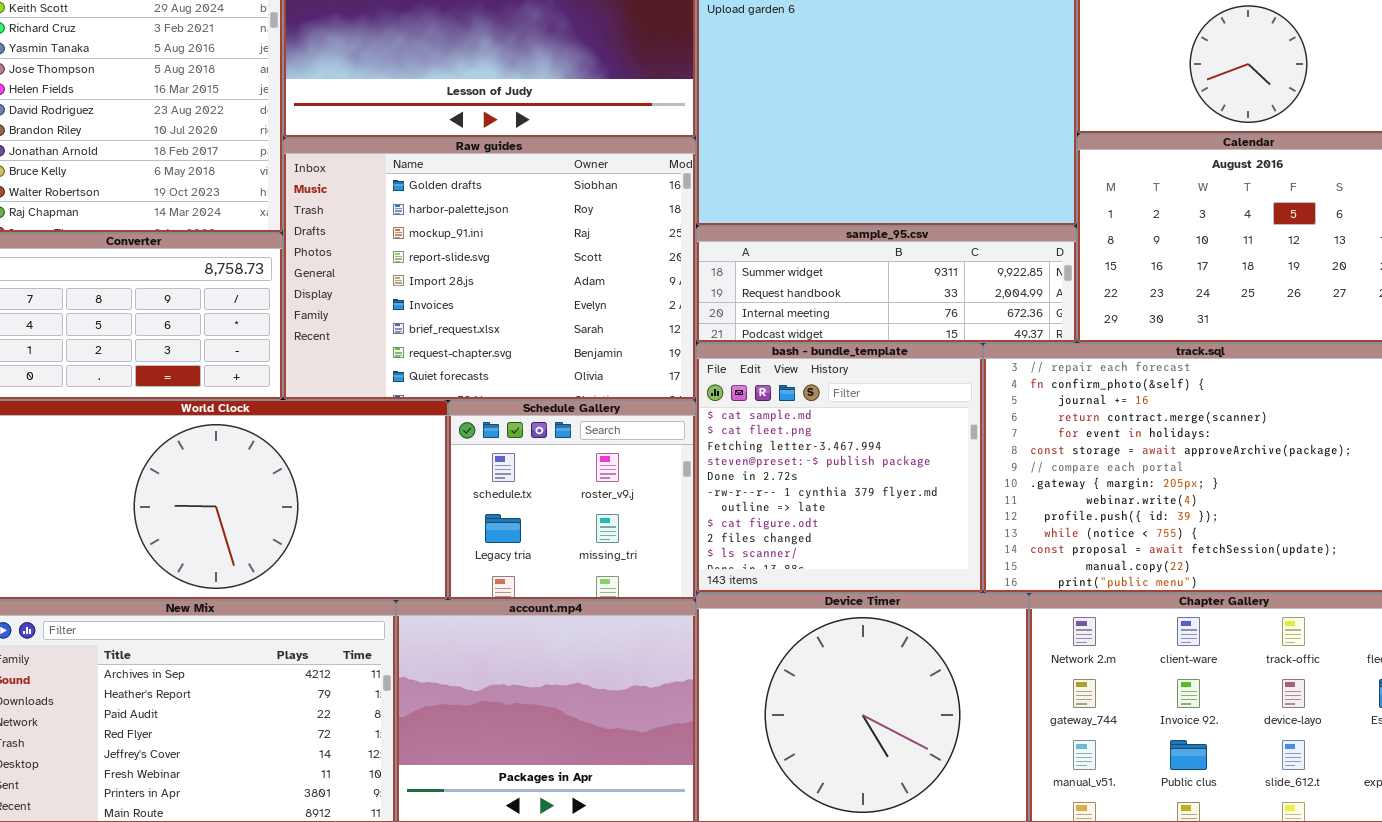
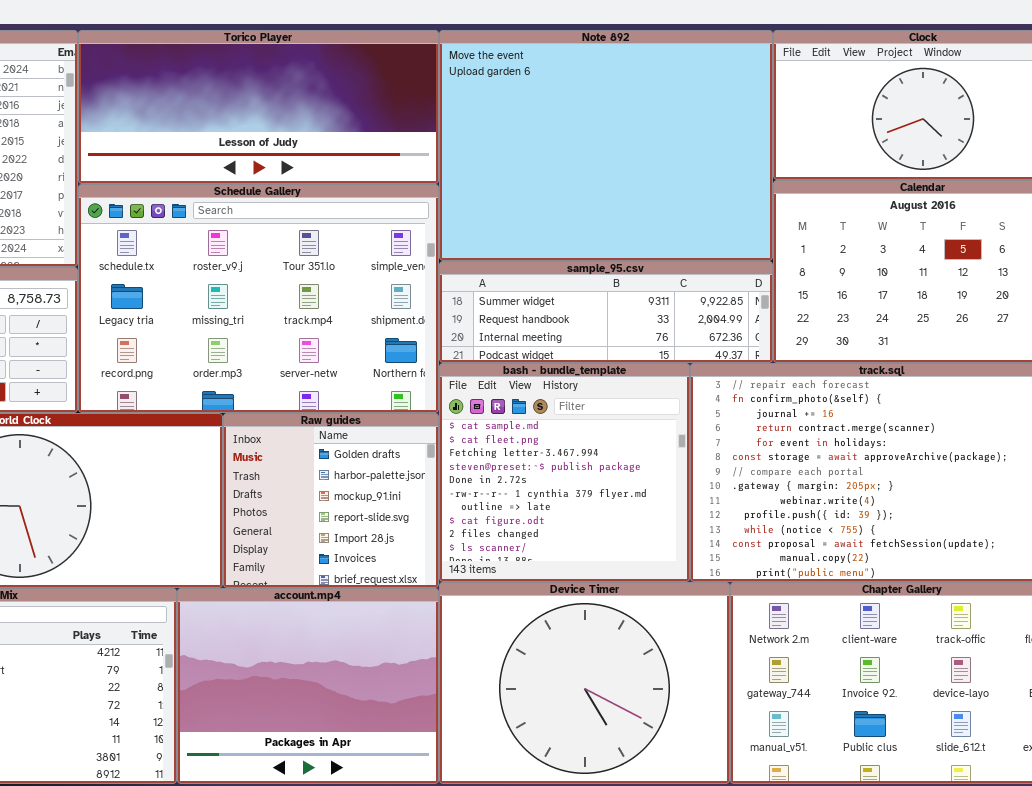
Raw guides: [283,138,696,400] -> [223,413,439,588], moved, resized
Schedule Gallery: [448,400,696,600] -> [78,184,439,413], moved, resized

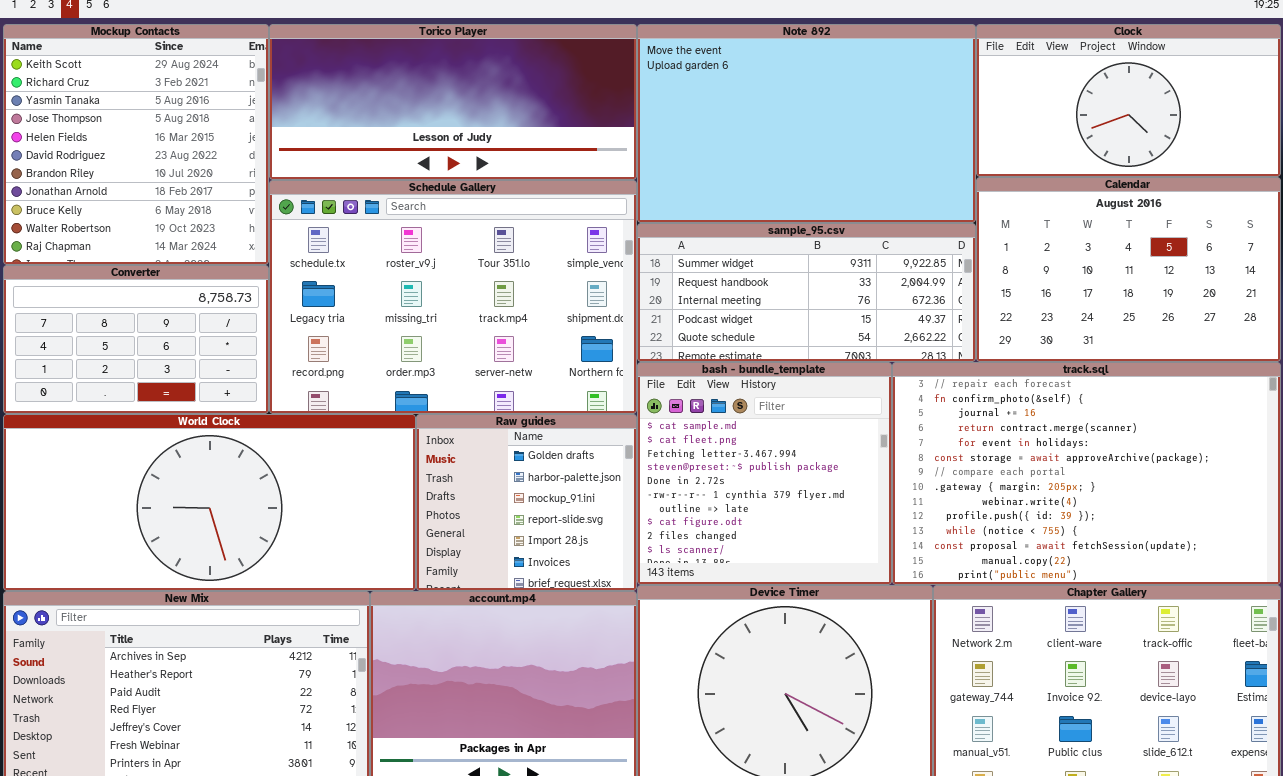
Note 892: [439,30,773,261] -> [637,24,976,223], resized
sample_95.csv: [439,261,773,363] -> [637,223,976,362], resized

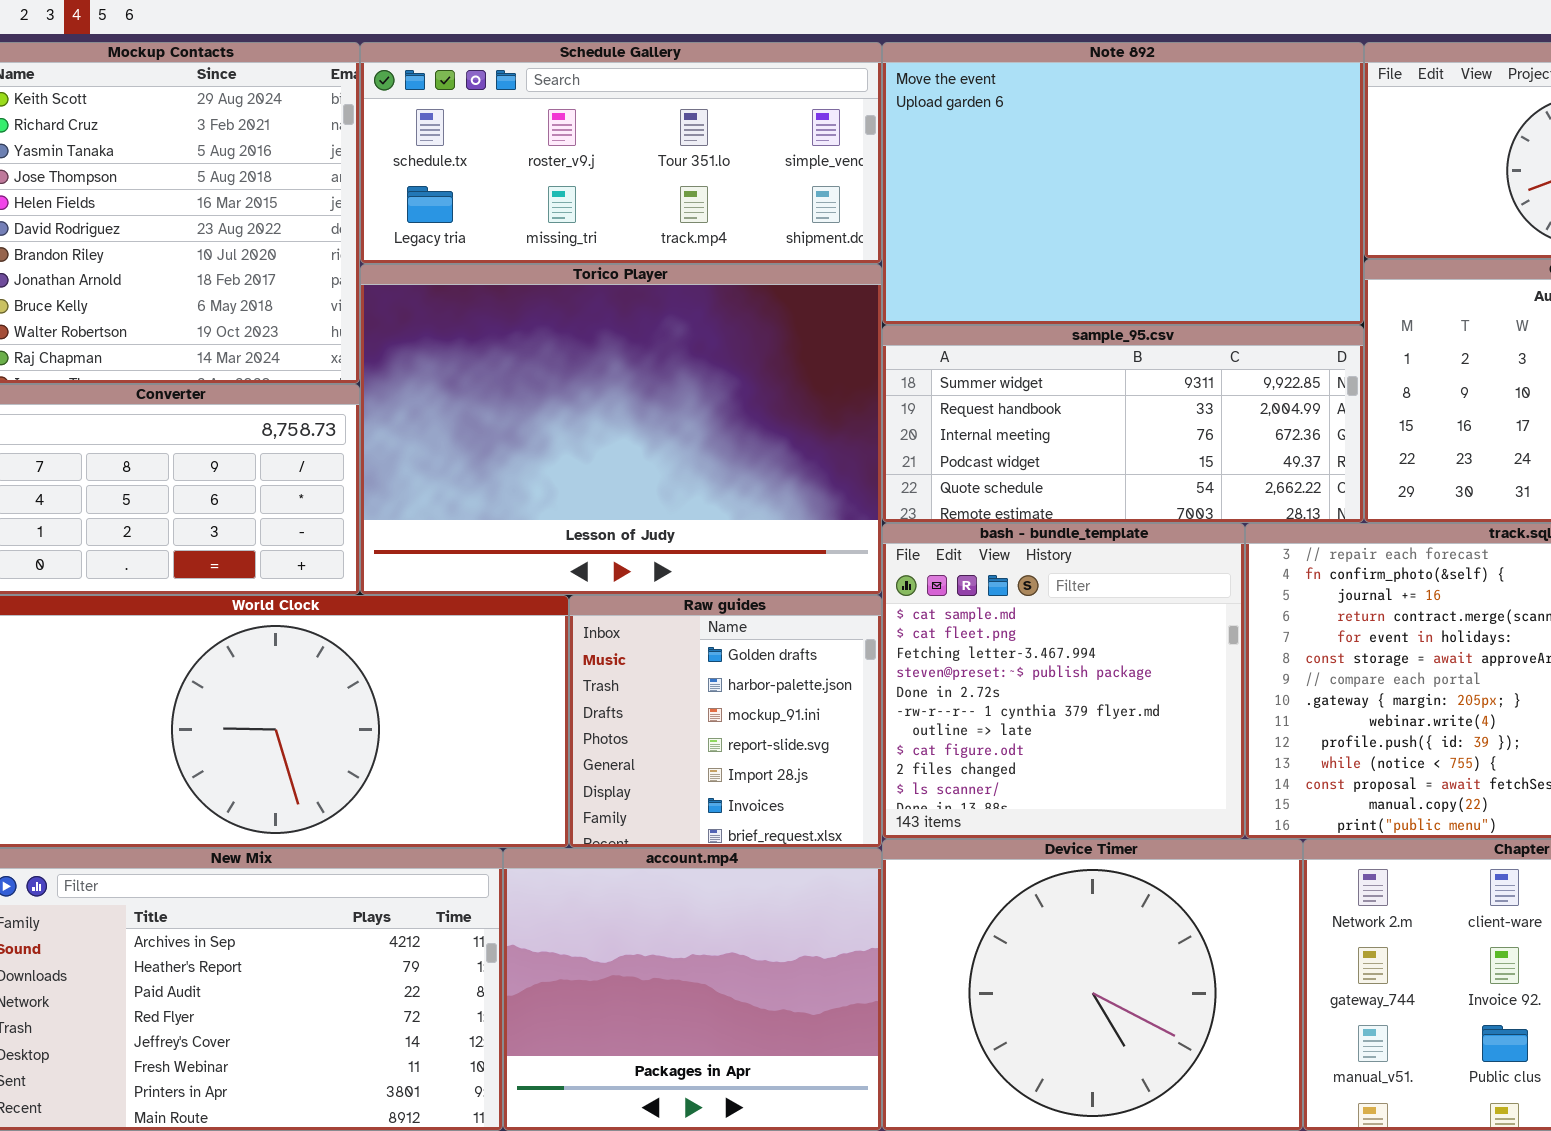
Torico Player: [269,24,637,180] -> [360,264,882,595], moved, resized
Schedule Gallery: [269,180,637,414] -> [360,42,882,264], moved, resized

